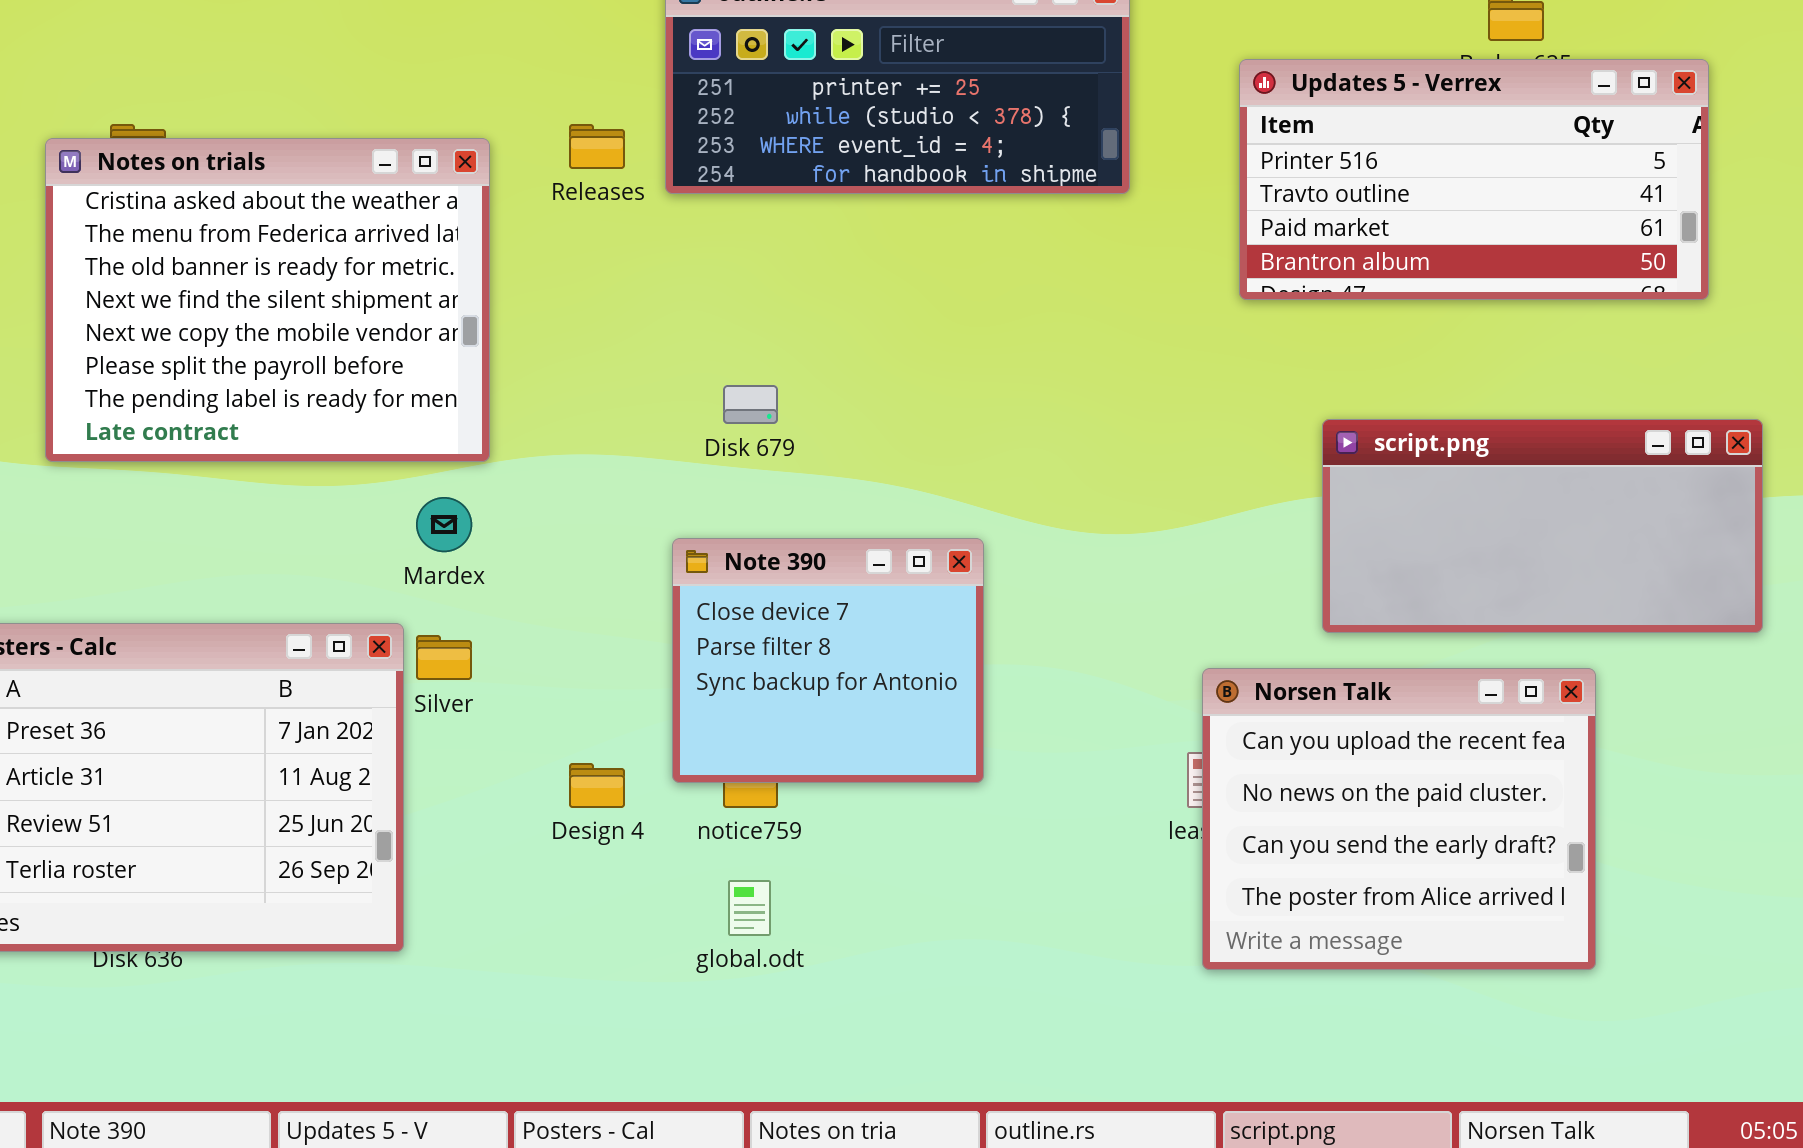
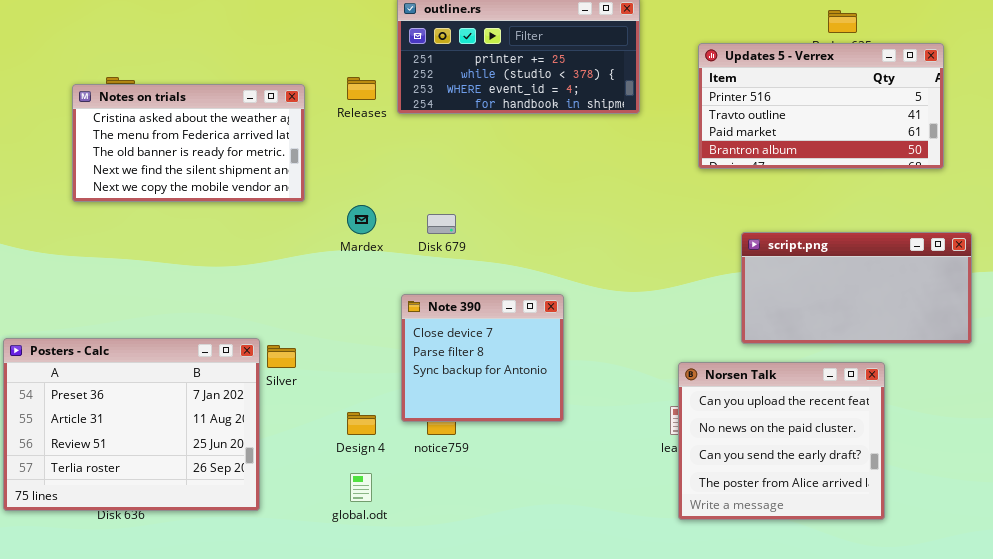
Notes on trials: [45,138,490,462] -> [72,84,305,202], resized
Mardex: [416,497,472,552] -> [347,205,376,234], moved
global.odt: [728,880,771,936] -> [350,473,372,502], moved

